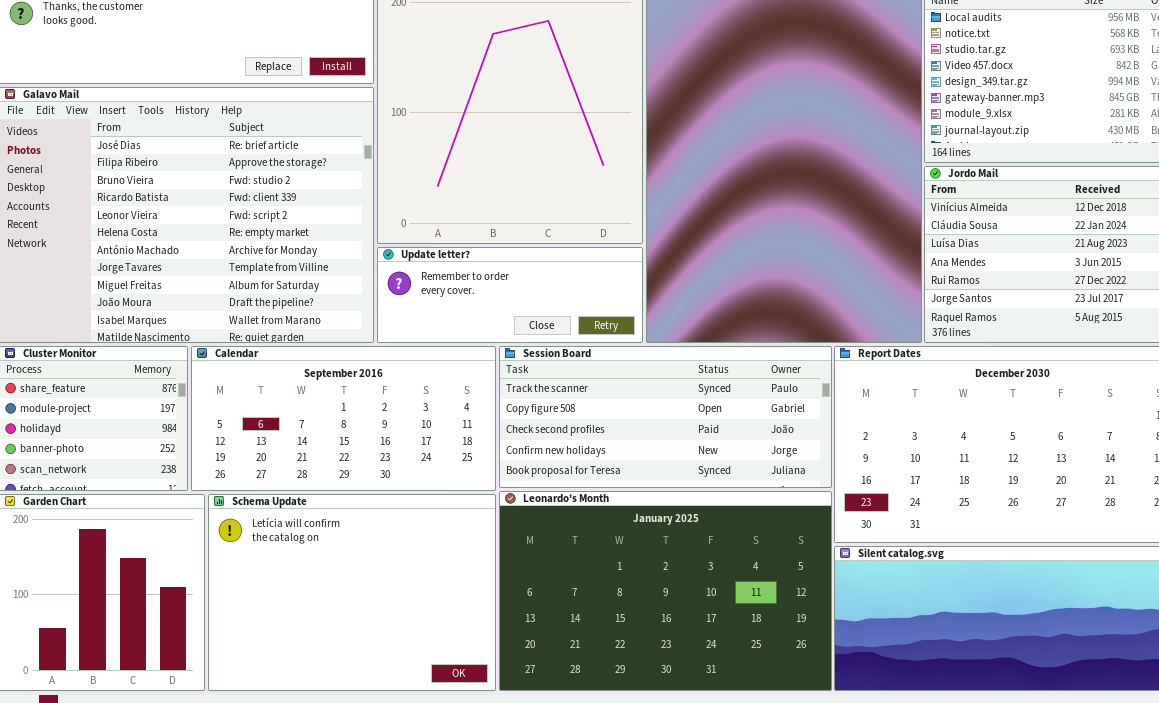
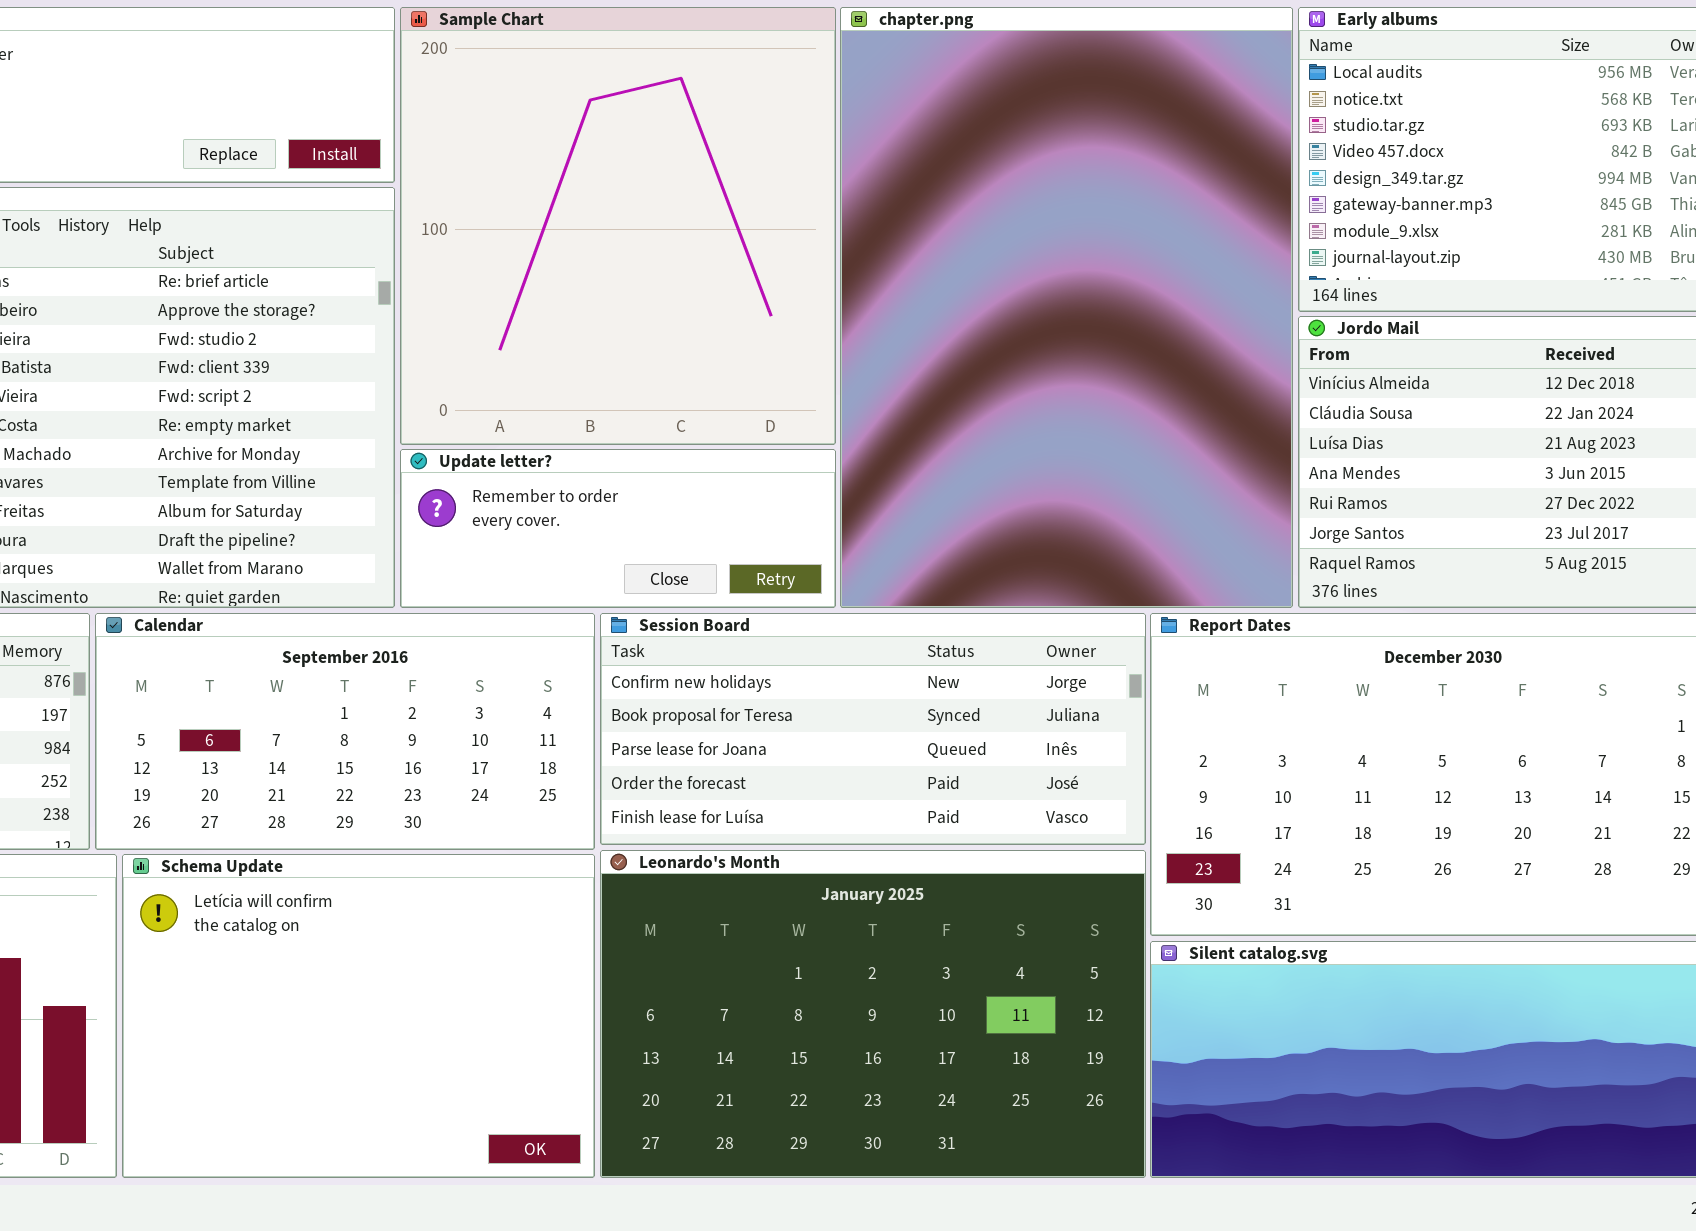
Session Board: [499,346,832,488] -> [600,613,1146,845], scrolled down 3 rows

